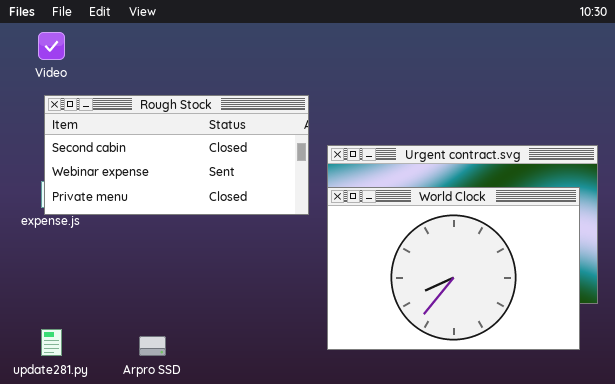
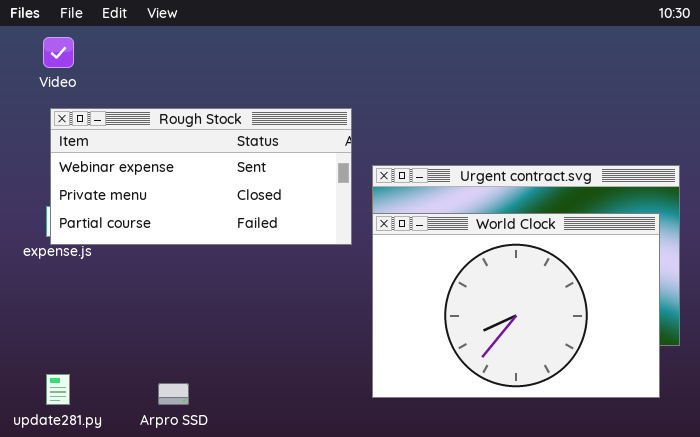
Rough Stock: [44,95,309,215] -> [50,108,352,245], scrolled down 1 row

